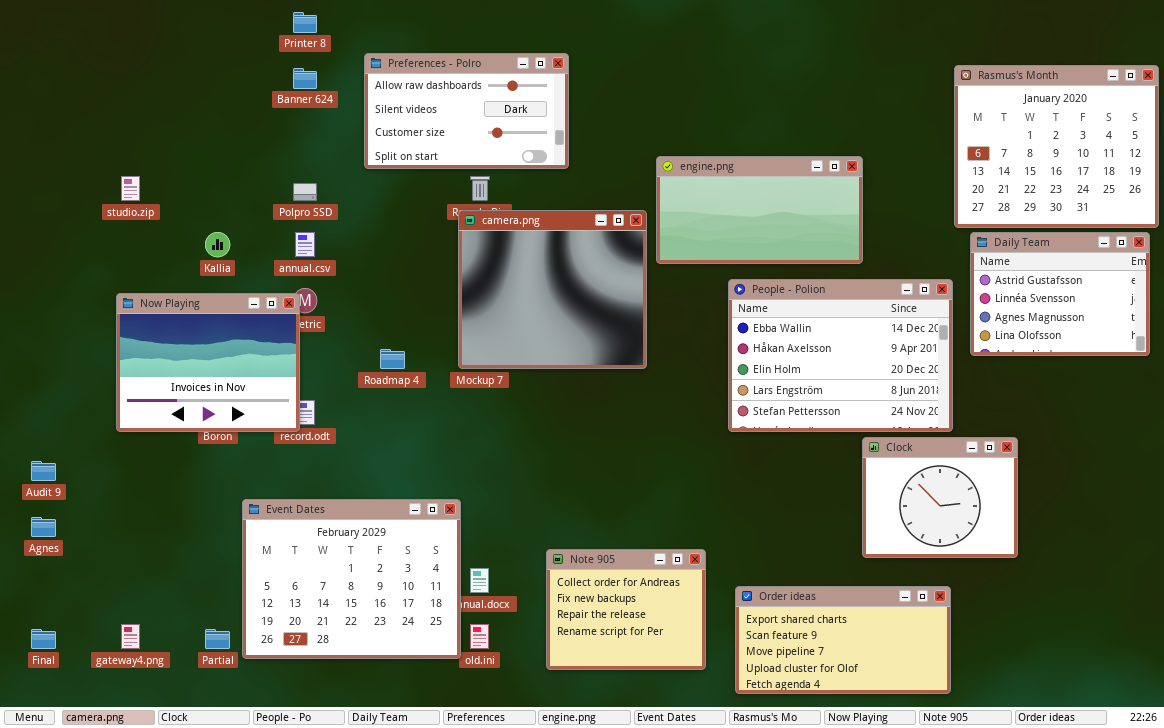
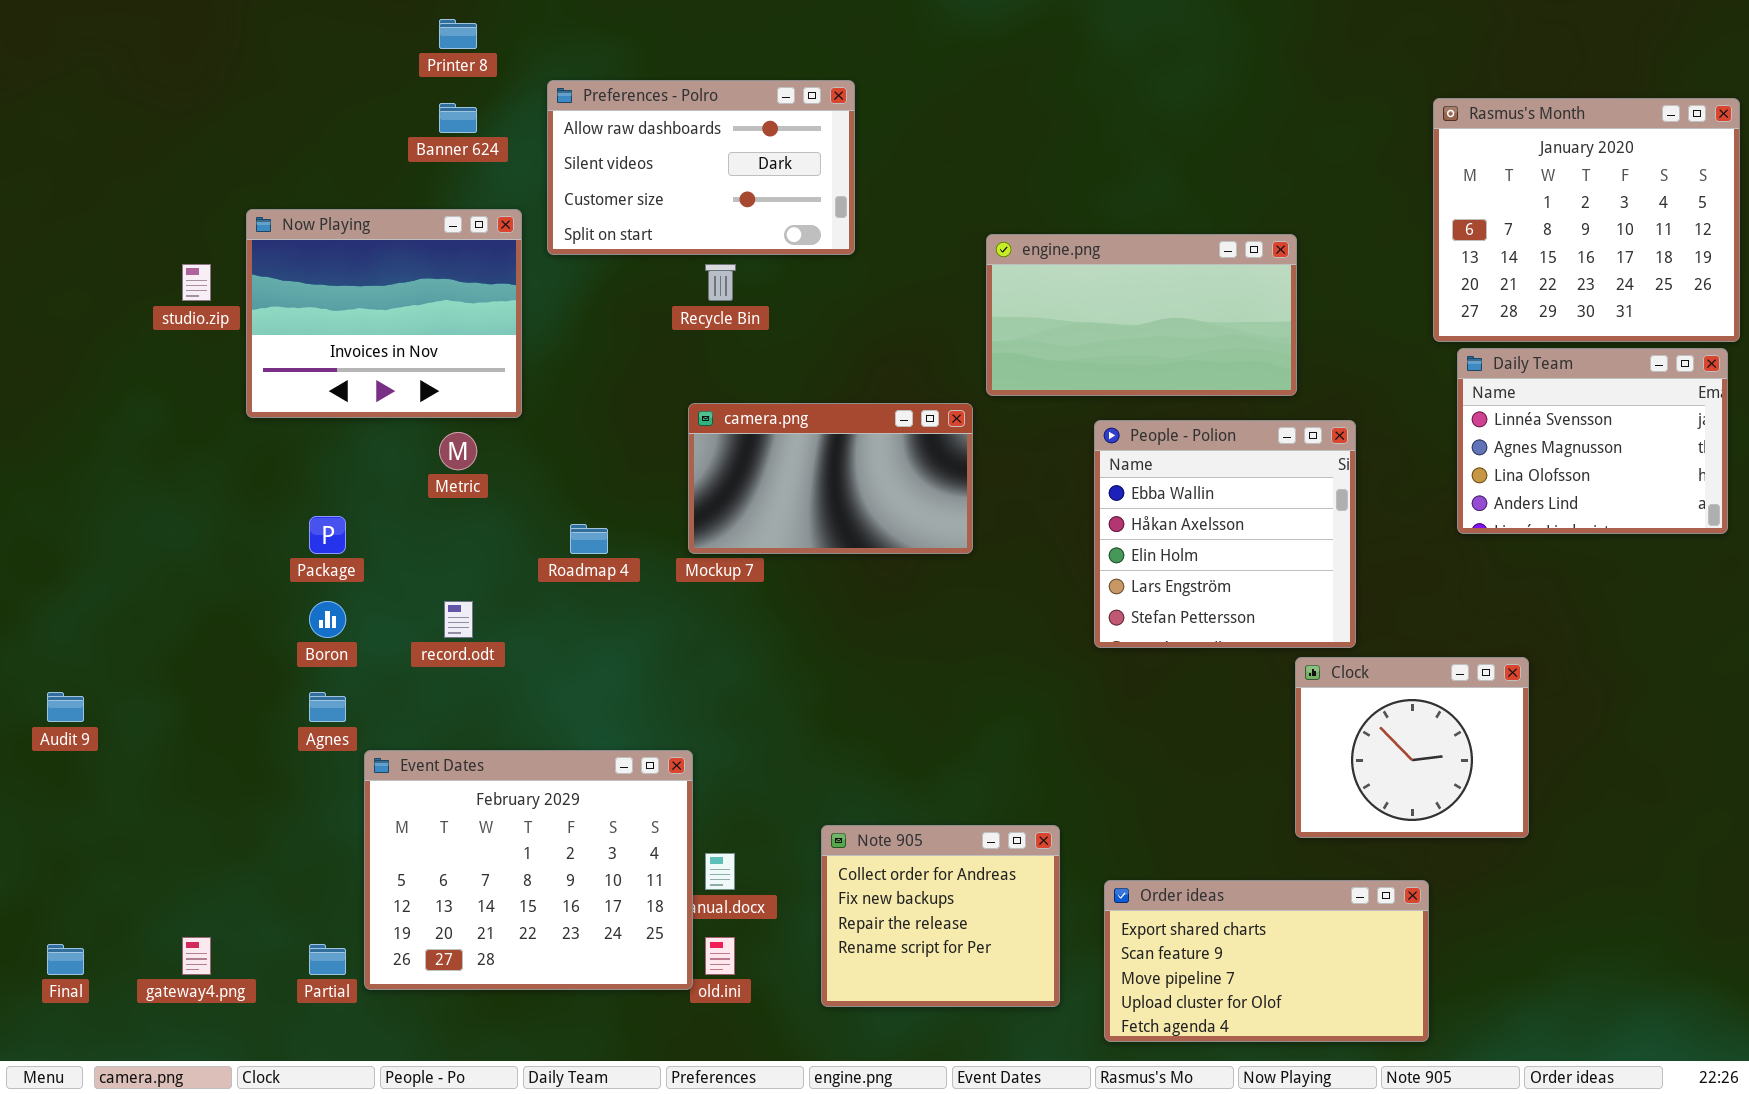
camera.png: [458,210,647,369] -> [688,403,973,554], resized
Daily Team: [970,232,1150,356] -> [1457,348,1728,534], scrolled down 1 row
People - Polion: [728,279,953,432] -> [1094,420,1356,648], resized
Now Playing: [116,293,300,432] -> [246,209,522,418], moved
Agnes: [31,517,56,537] -> [309,692,346,722], moved

